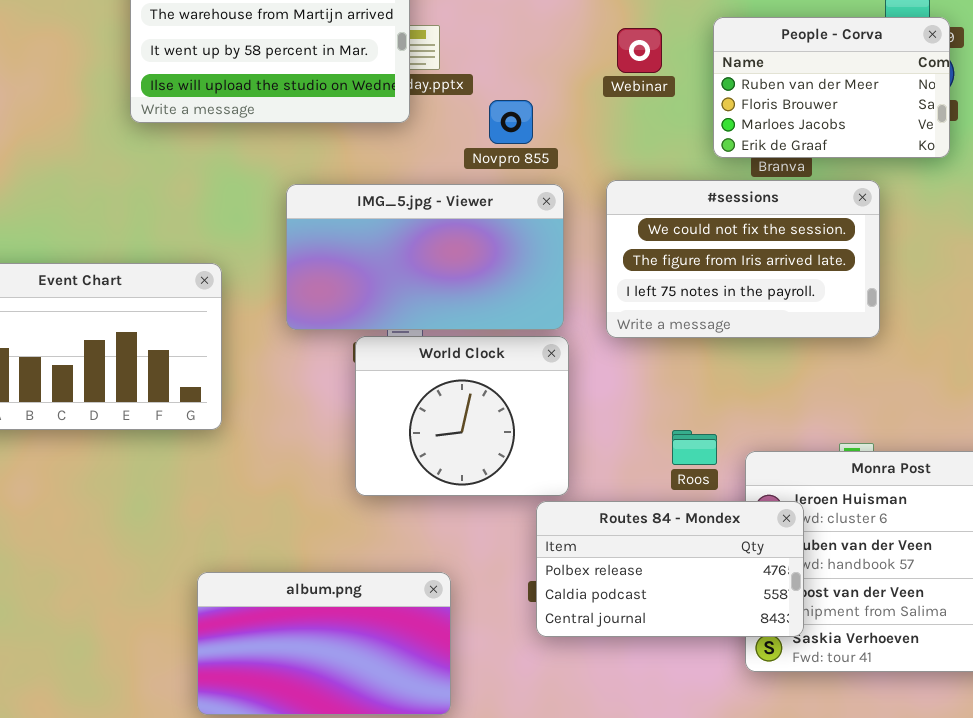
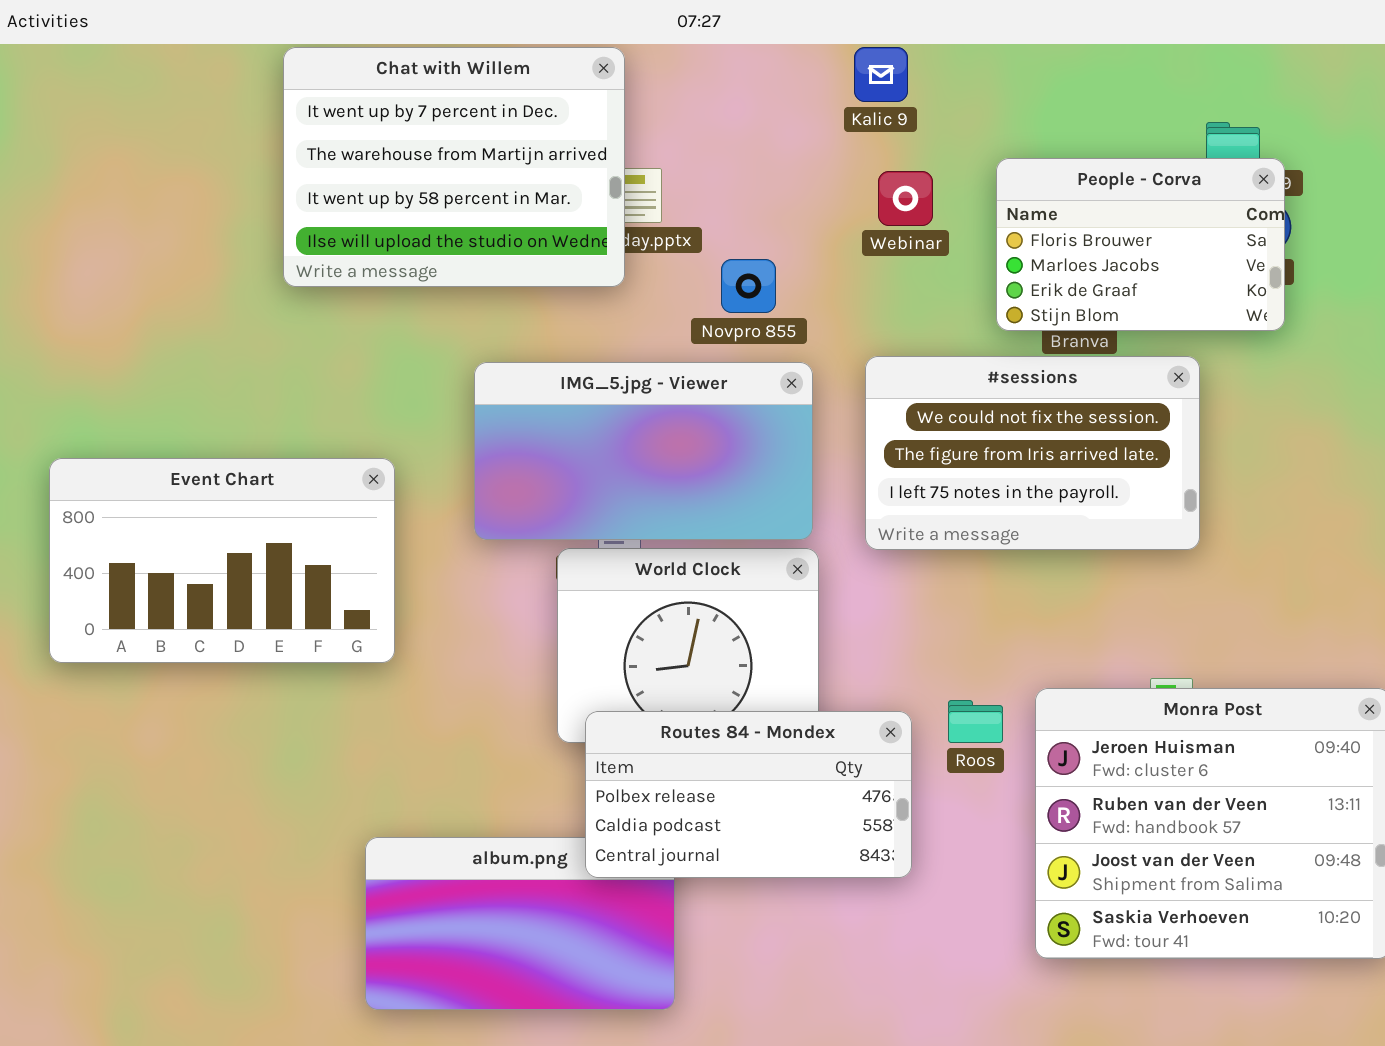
People - Corva: [713,17,950,158] -> [996,158,1285,331], scrolled down 1 row
Roos: [672,430,717,465] -> [948,700,1003,743], moved
Routes 84 - Mondex: [536,501,804,637] -> [585,711,912,878], moved

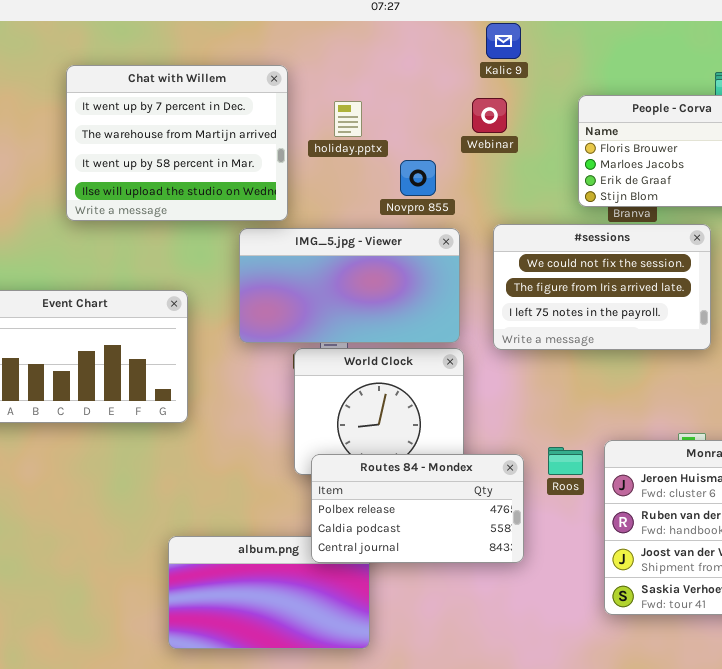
Chat with Willem: [283,47,625,287] -> [66,65,288,221], moved
Webinar: [878,171,933,226] -> [472,98,507,133], moved

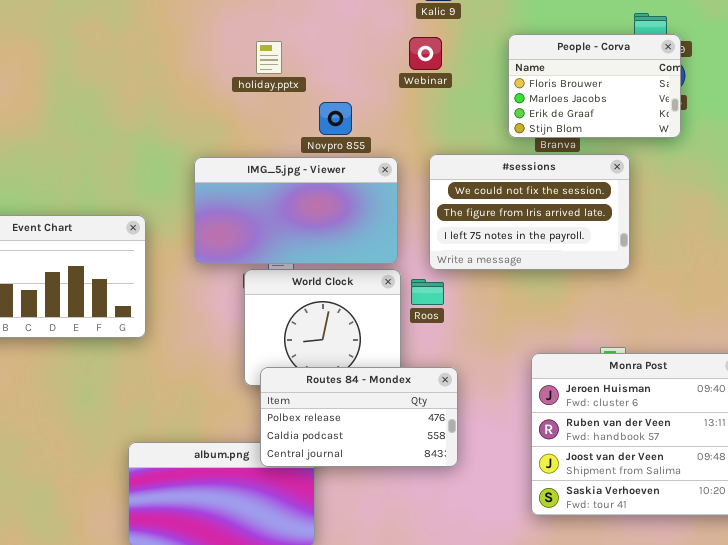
Chat with Willem: [66,65,288,221] -> none, closed
holiday.pptx: [334,101,362,137] -> [256,41,282,74], moved
Novpro 855: [400,160,436,196] -> [319,102,352,135], moved
Roos: [548,447,583,475] -> [411,279,444,305], moved

